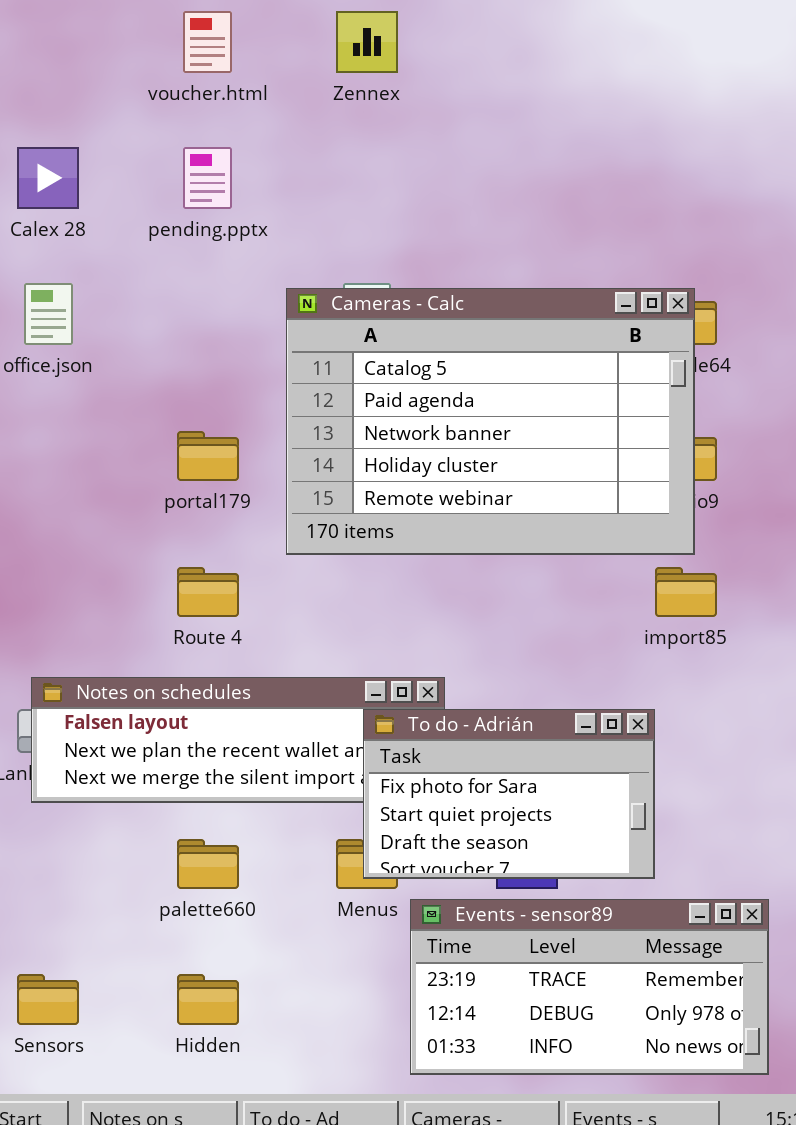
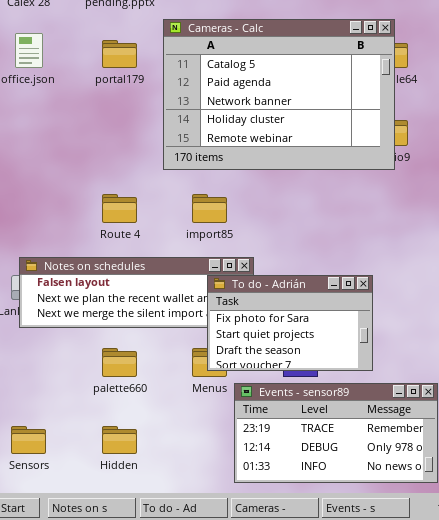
Cameras - Calc: [286,288,695,555] -> [163,19,395,170], moved
portal179: [177,431,239,481] -> [102,40,137,68], moved
import85: [655,567,717,617] -> [192,194,227,223], moved

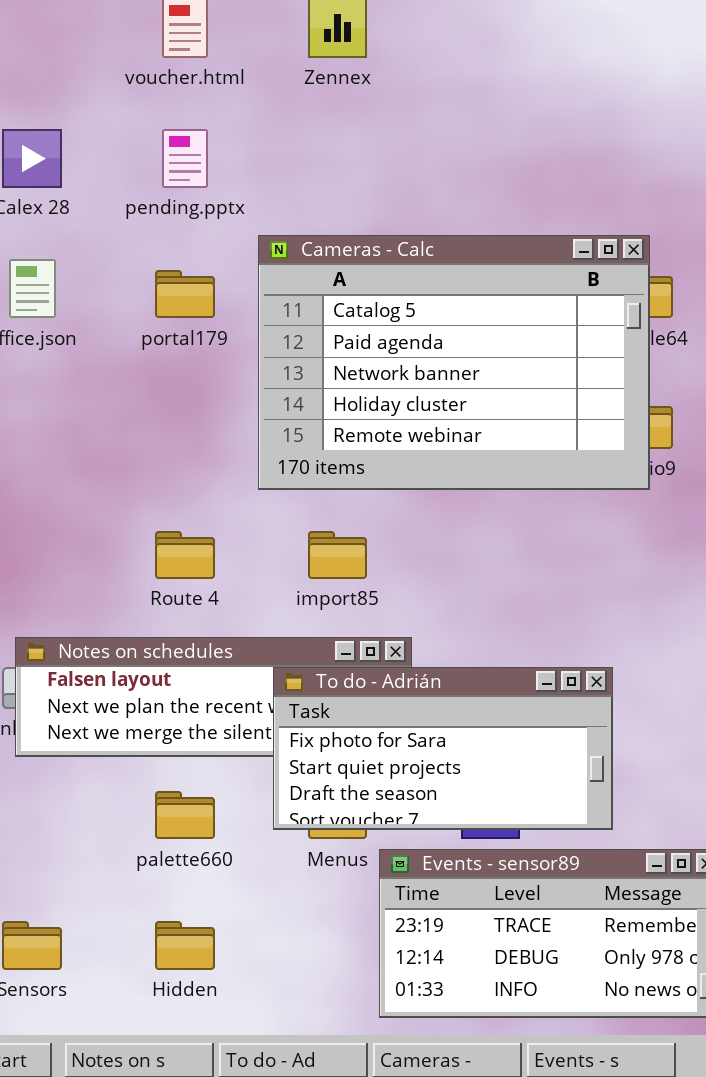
To do - Adrián: [207,275,373,371] -> [273,667,613,830], resized

